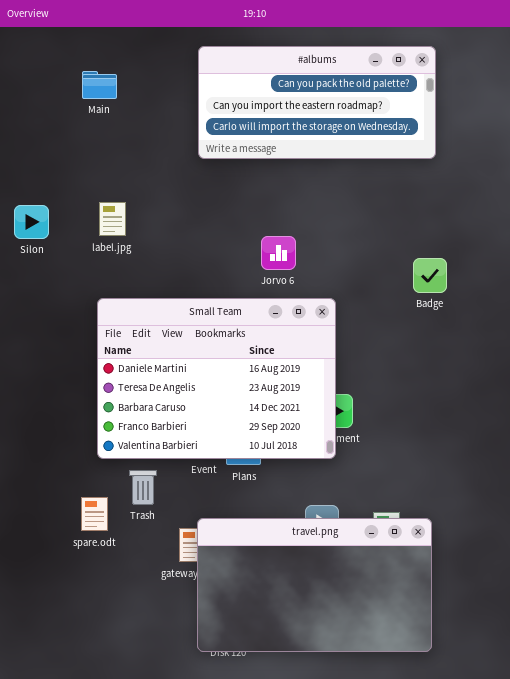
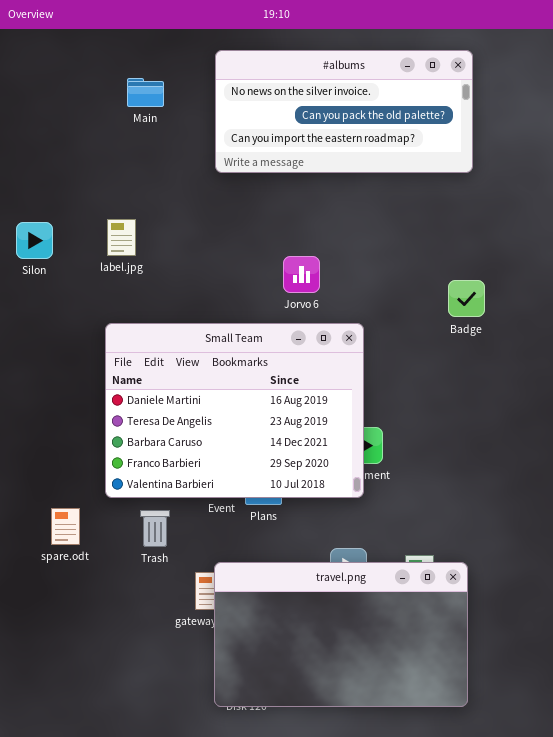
#albums: [198,46,436,159] -> [215,50,473,173], scrolled up 1 row
Main: [82,71,117,99] -> [127,78,164,107], moved
spare.odt: [81,497,108,531] -> [51,508,80,545], moved

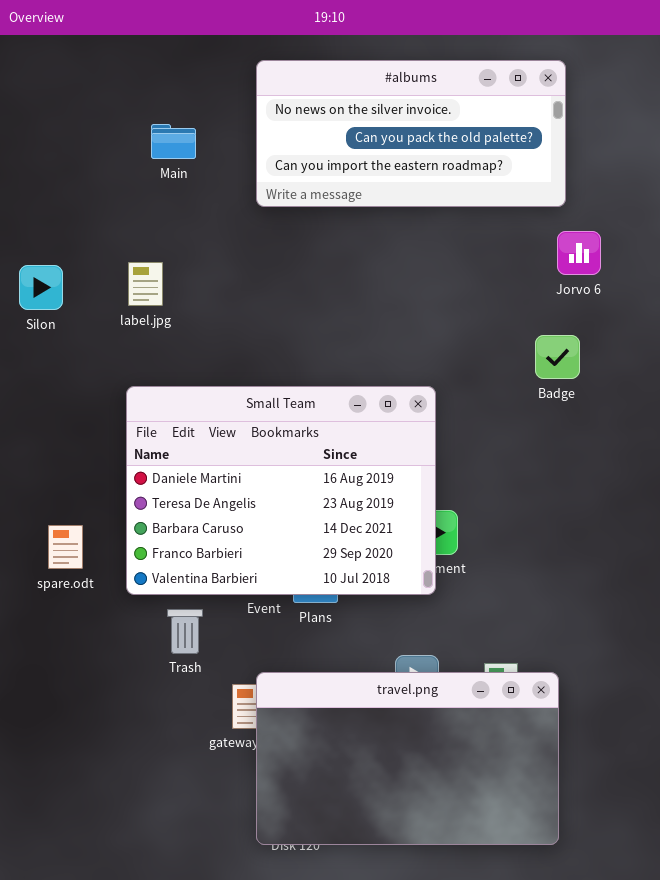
Main: [127,78,164,107] -> [151,124,196,159], moved
Jorvo 6: [283,256,320,293] -> [557,231,601,275], moved
spare.odt: [51,508,80,545] -> [48,525,83,569], moved

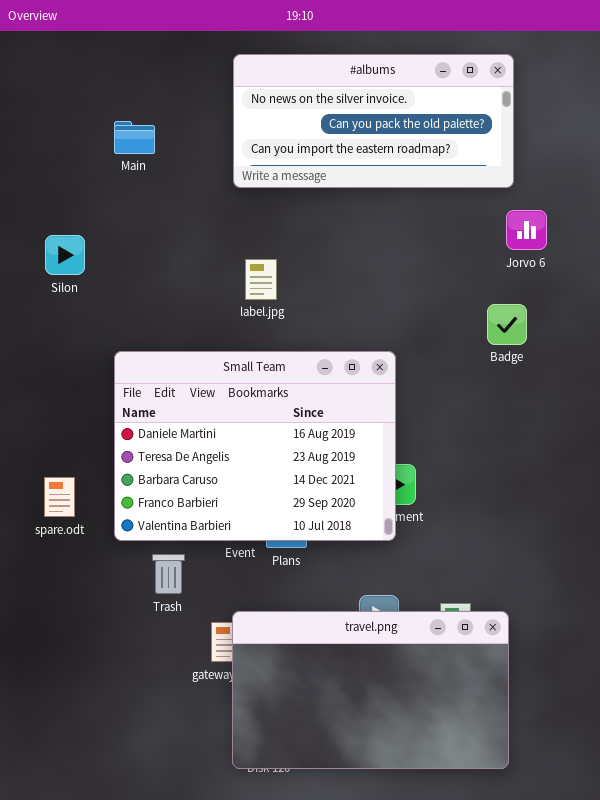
Main: [151,124,196,159] -> [114,121,155,154], moved
label.jpg: [128,262,163,306] -> [245,259,277,300], moved
Silon: [19,265,63,310] -> [45,235,85,275], moved

